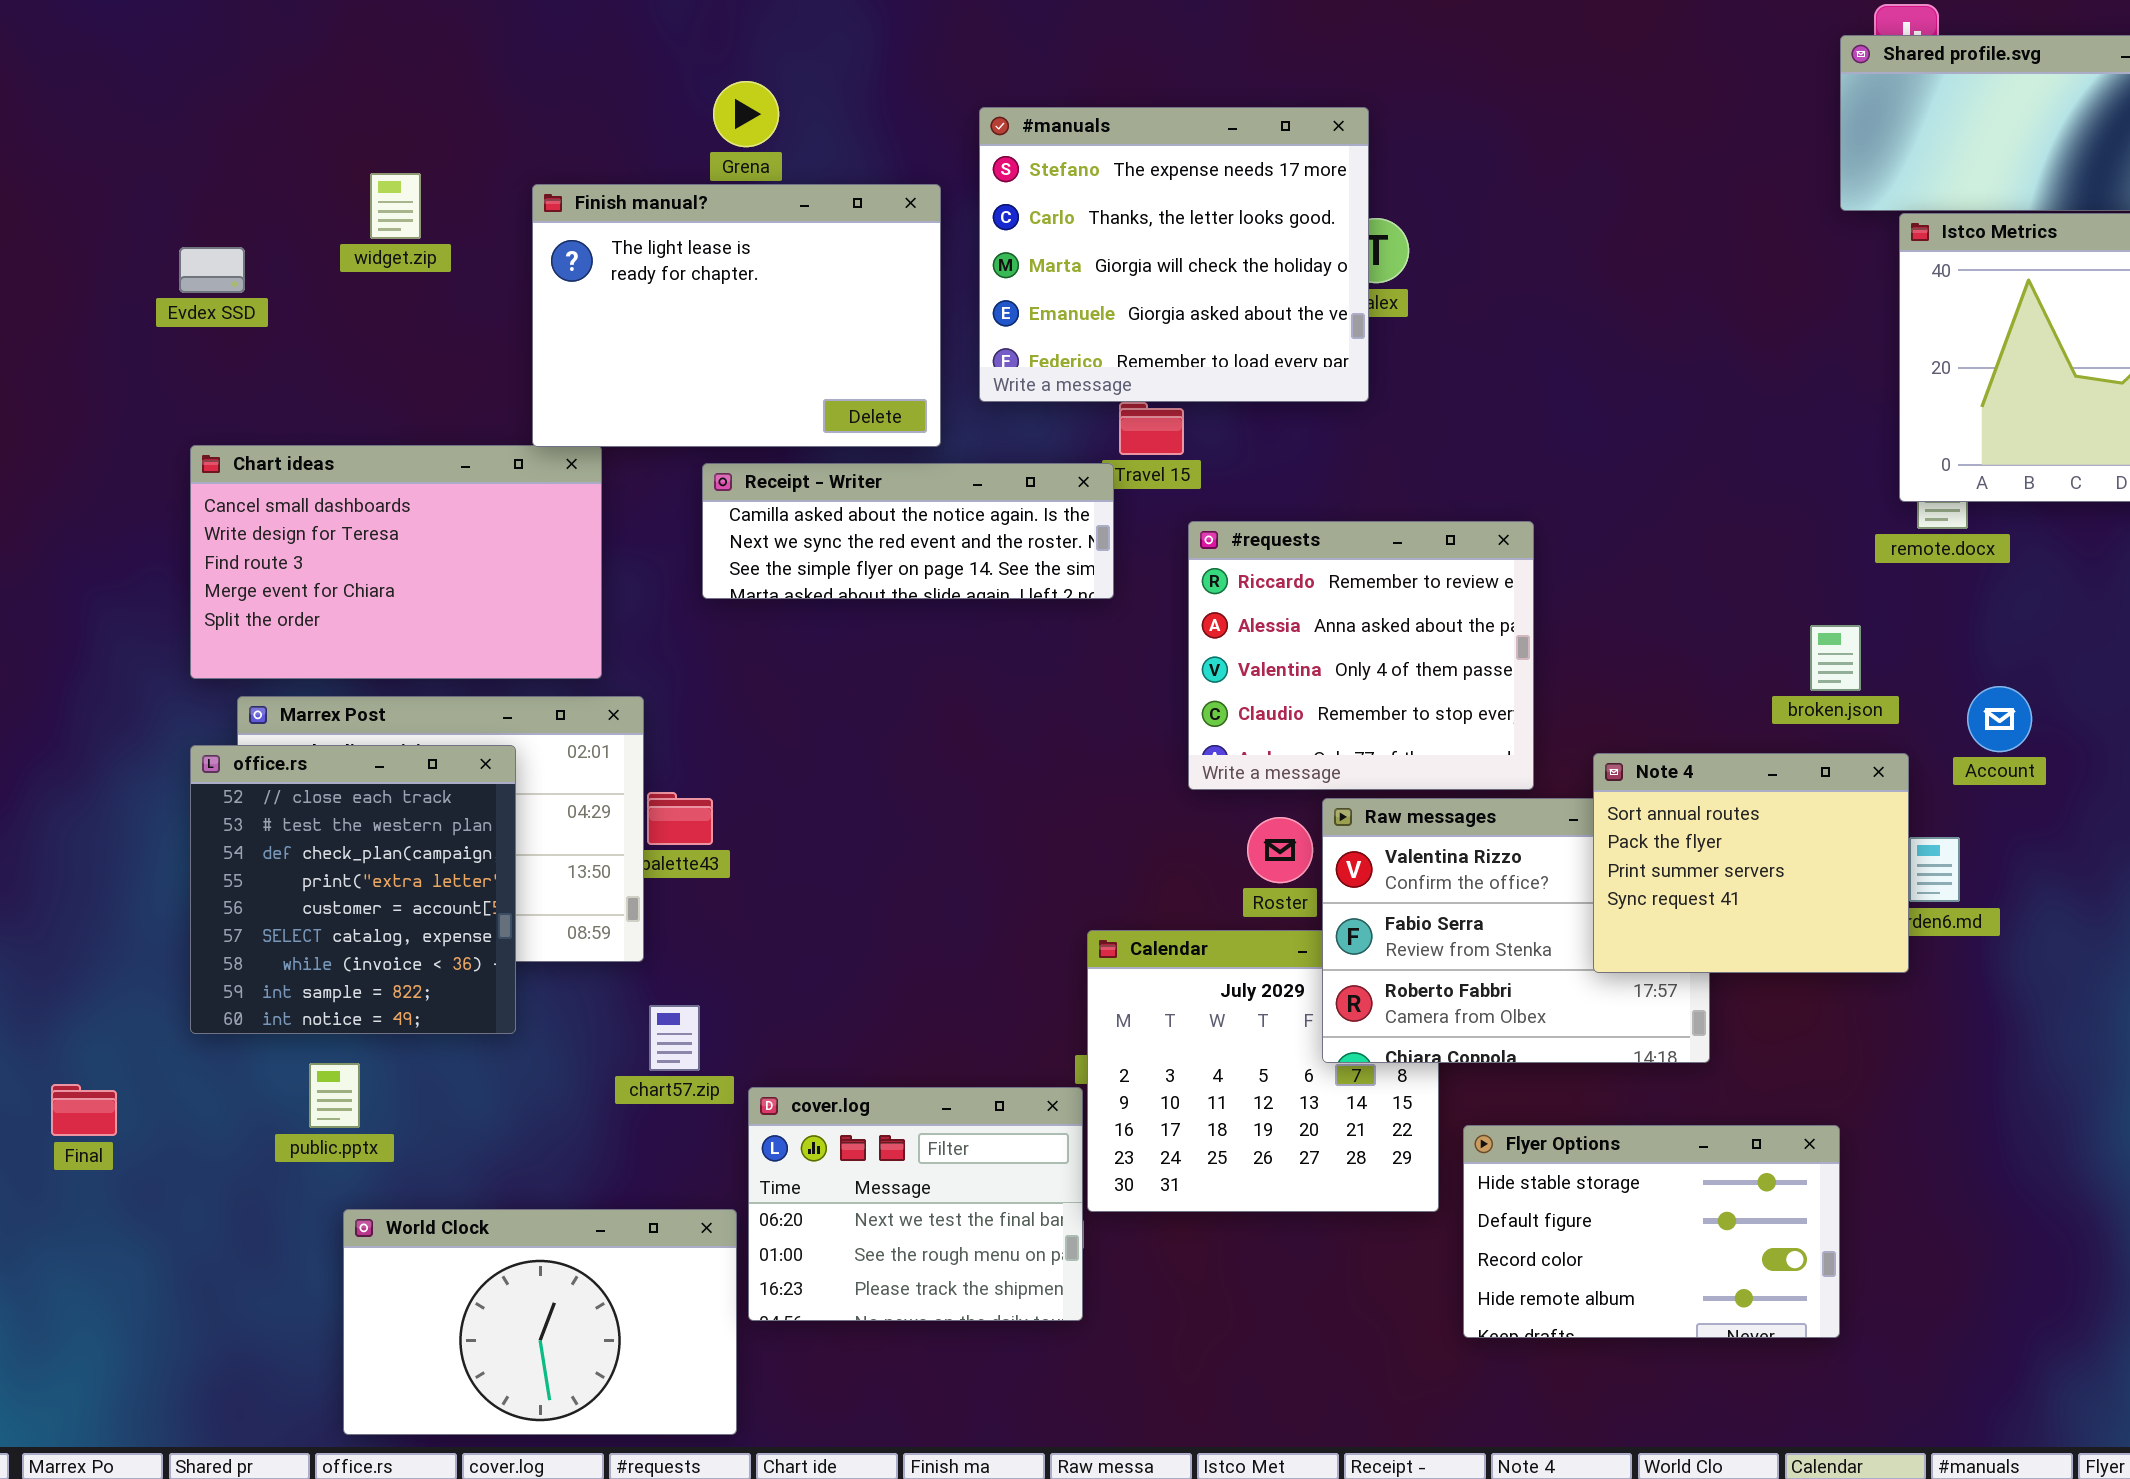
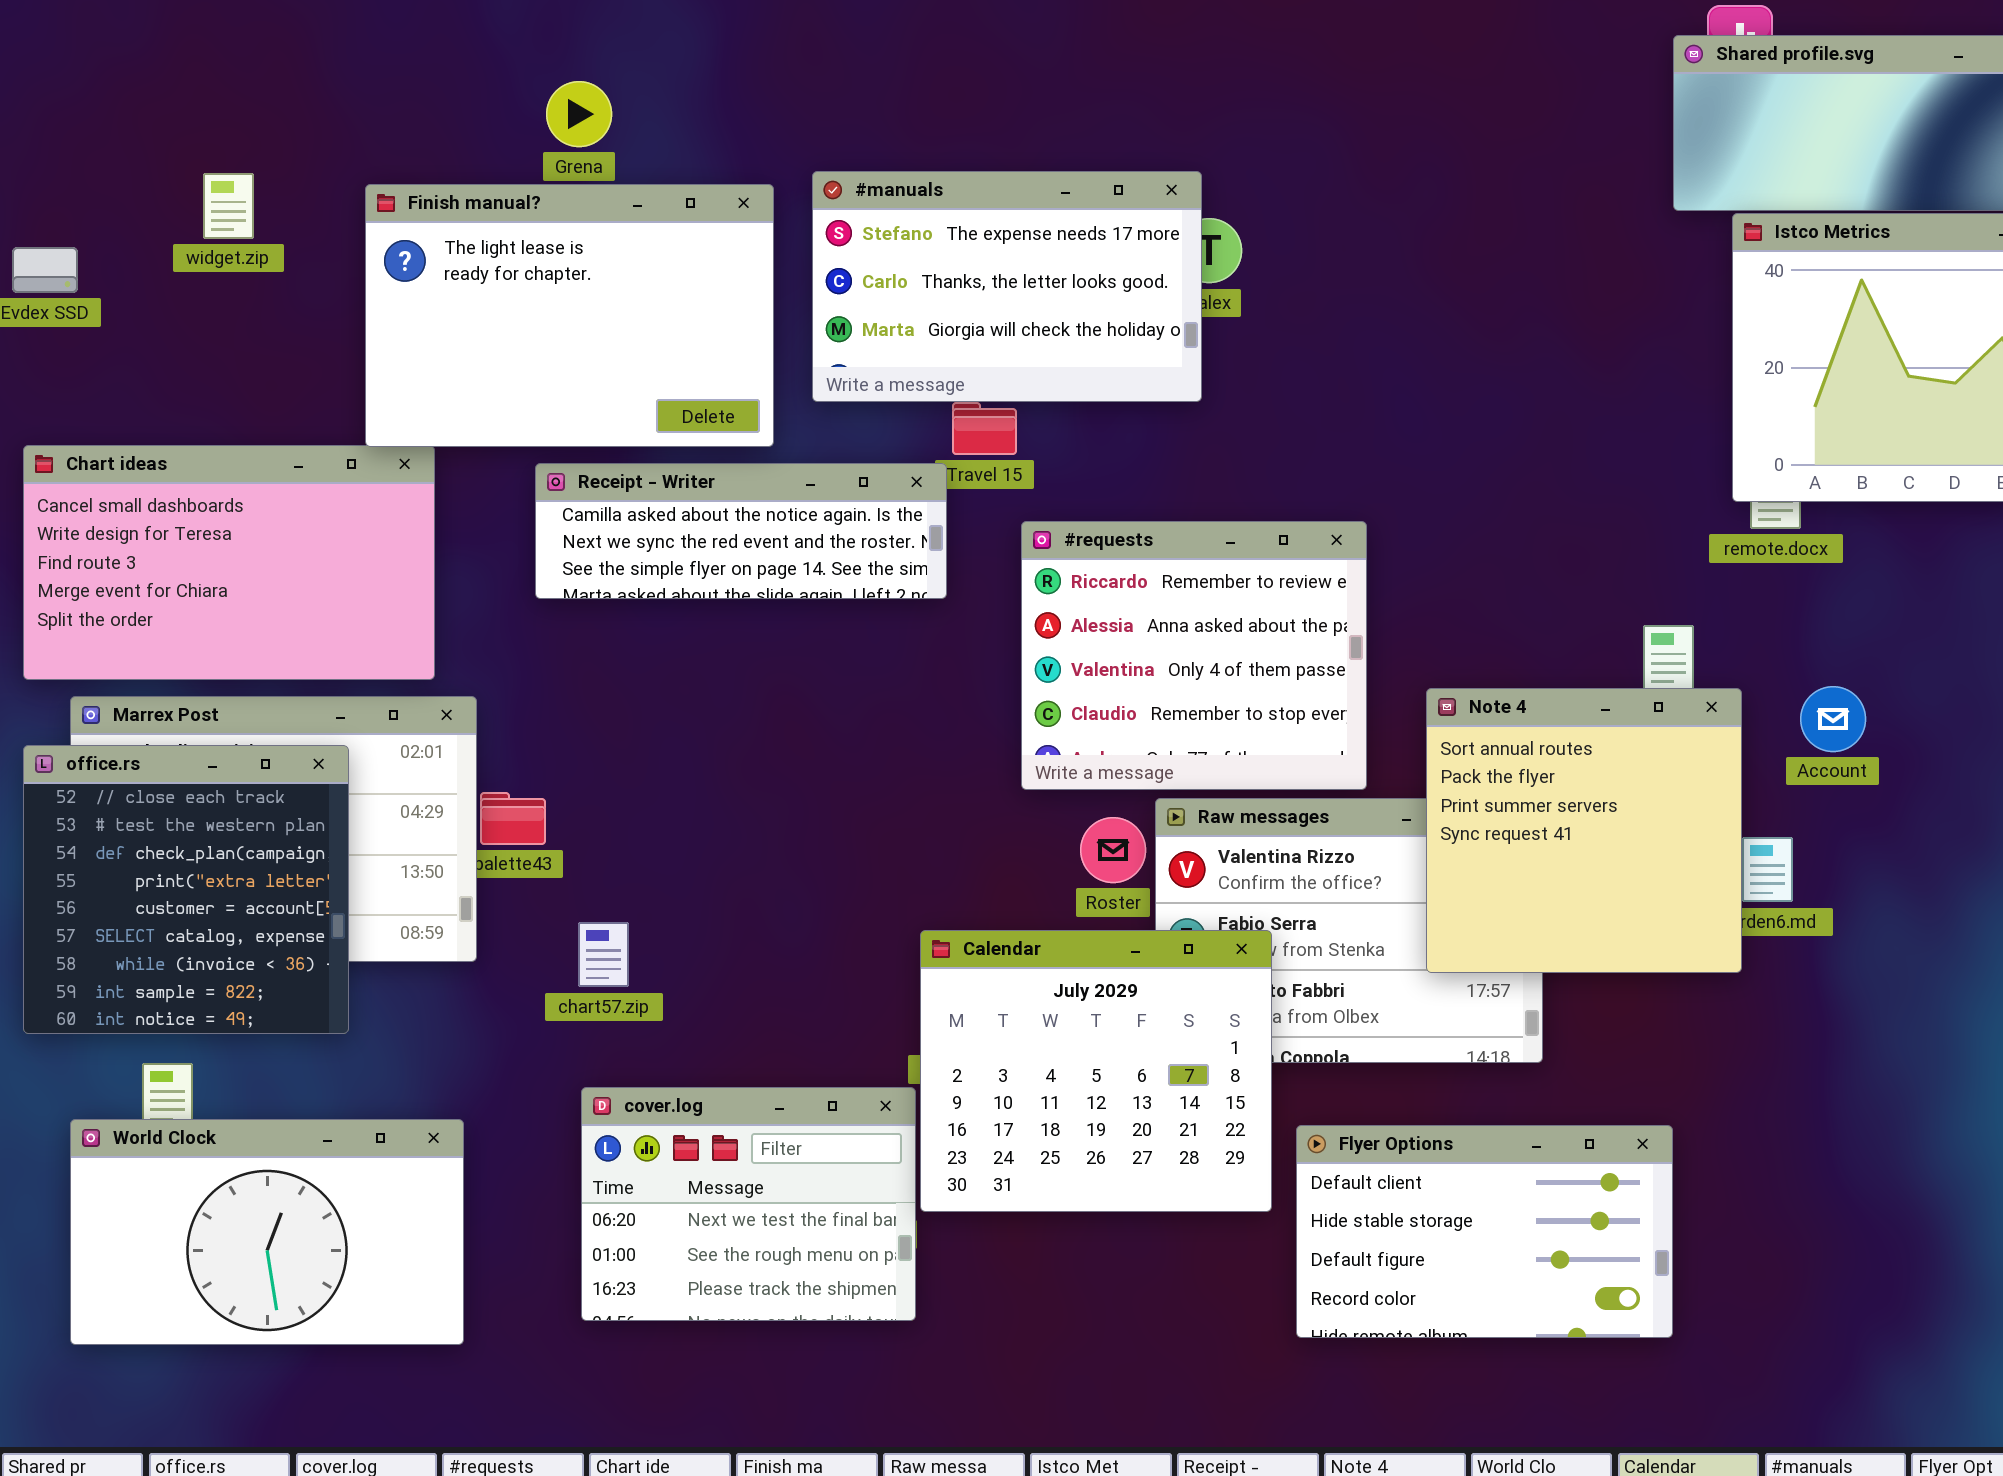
#manuals: [979,107,1369,402] -> [812,171,1202,402], resized
Note 4: [1593,753,1909,973] -> [1426,688,1742,973], resized
Calendar: [1087,930,1439,1212] -> [920,930,1272,1212], raised
chart57.zip: [649,1005,700,1071] -> [578,922,629,987], moved
Flyer Options: [1463,1125,1840,1338] -> [1296,1125,1673,1338], scrolled up 1 row
World Clock: [343,1209,737,1435] -> [70,1119,464,1345], moved

